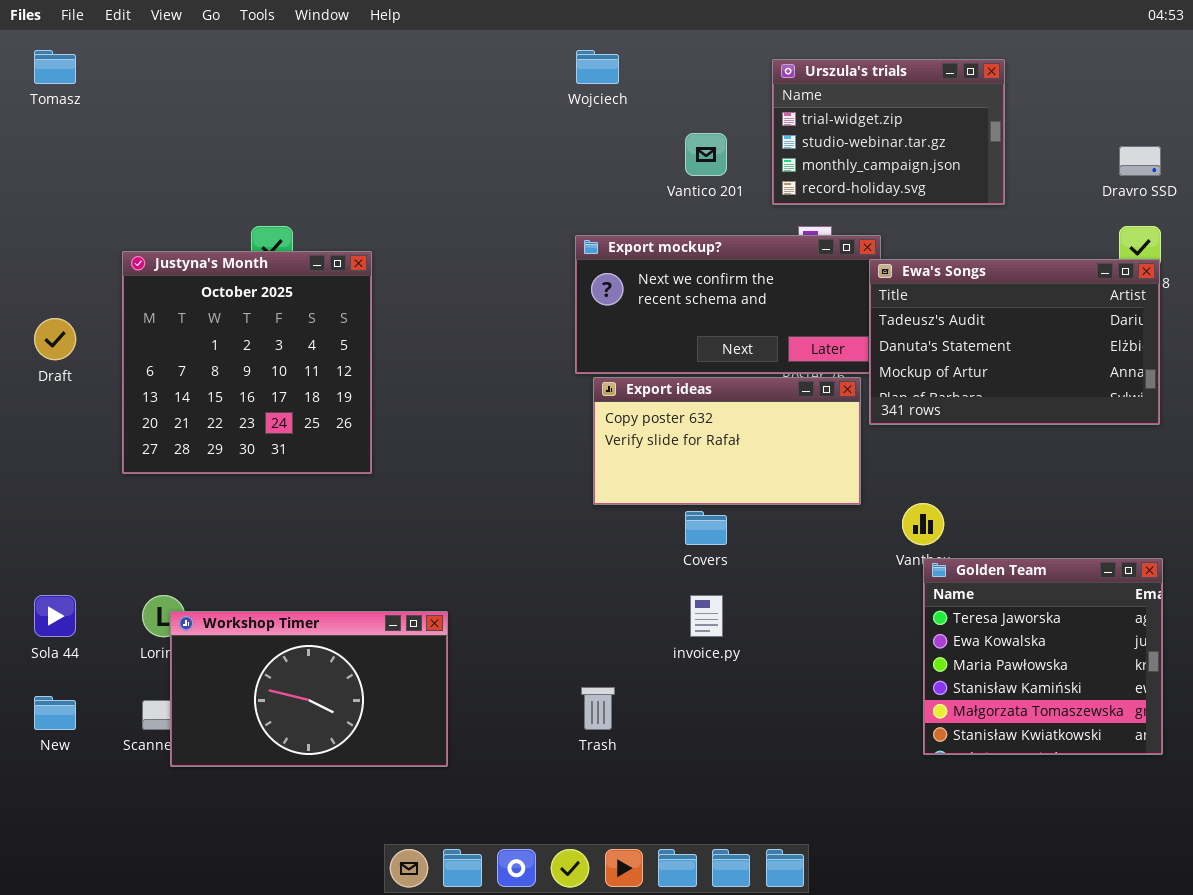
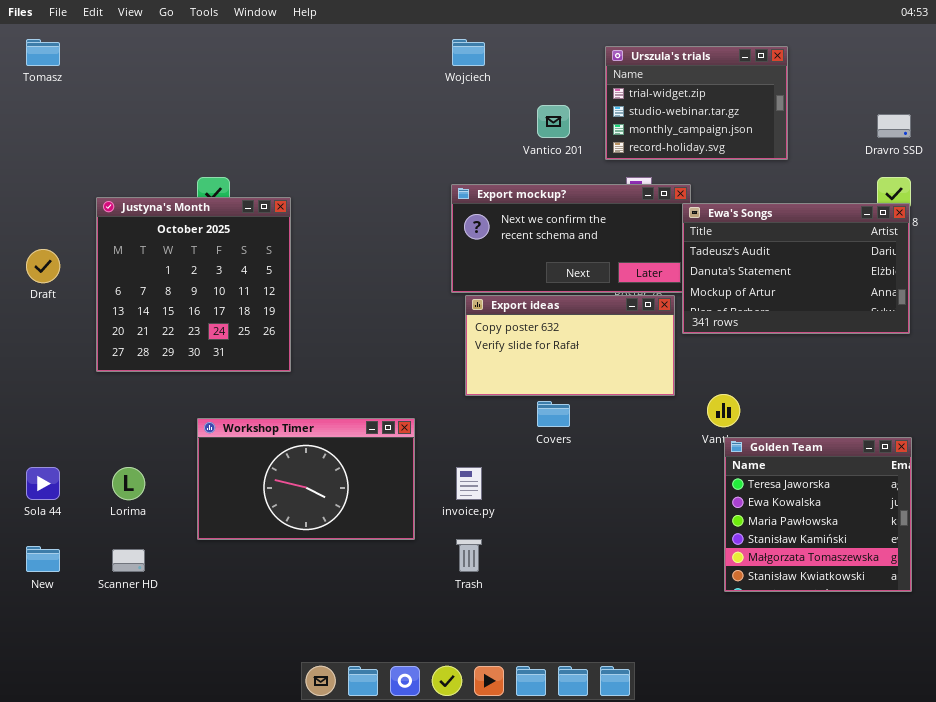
invoice.py: [690,595,723,637] -> [456,467,482,500], moved
Workshop Timer: [170,611,448,767] -> [197,418,415,540], moved

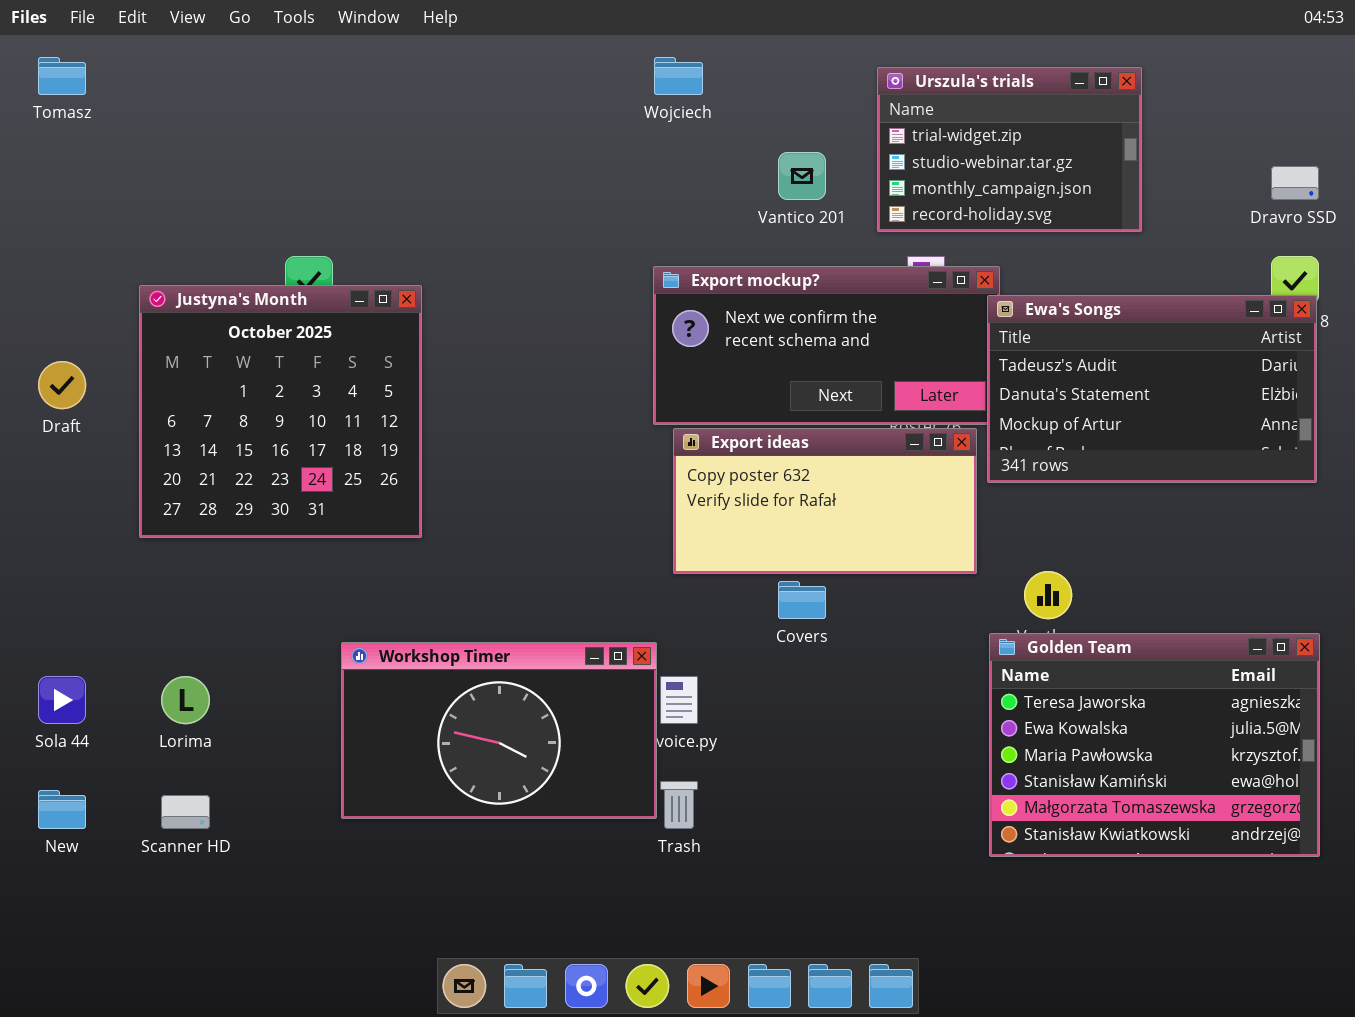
Workshop Timer: [197,418,415,540] -> [341,642,657,819], moved
Golden Team: [724,437,912,592] -> [989,633,1320,857], resized

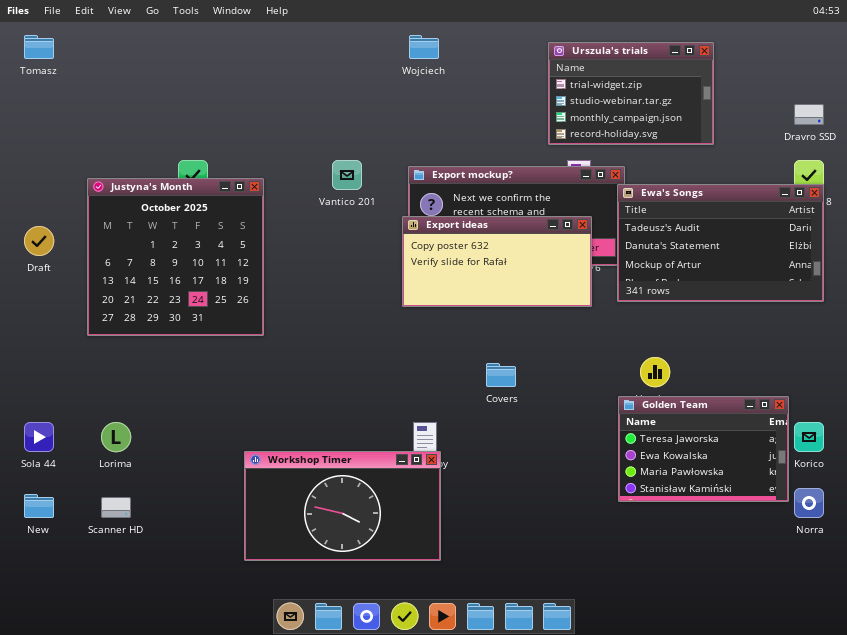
Vantico 201: [778,152,826,200] -> [332,160,362,190], moved
Export ideas: [673,428,977,574] -> [402,216,592,307], moved
Golden Team: [989,633,1320,857] -> [618,396,789,502], resized
Workshop Timer: [341,642,657,819] -> [244,451,441,561], moved

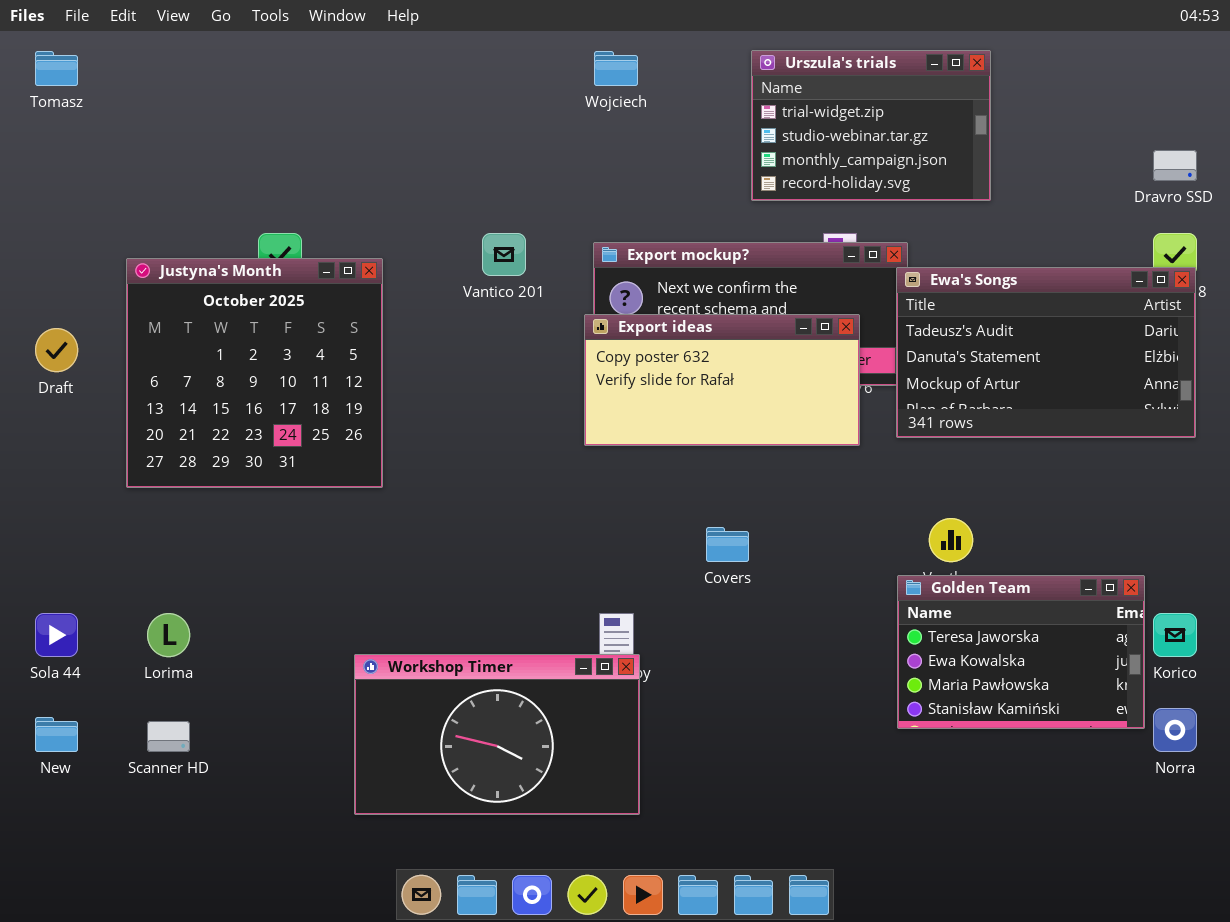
Urszula's trials: [548,42,714,145] -> [751,50,991,201], moved

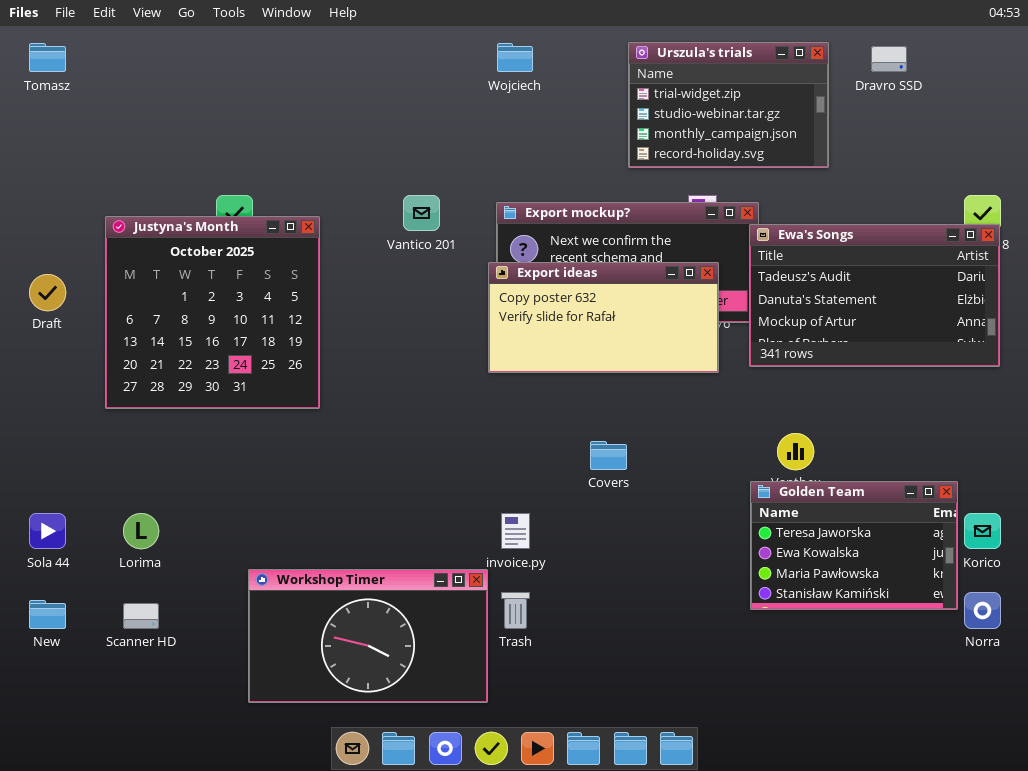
Dravro SSD: [1153,150,1197,181] -> [871,46,907,72], moved
Workshop Timer: [354,654,640,815] -> [248,569,488,703], moved

